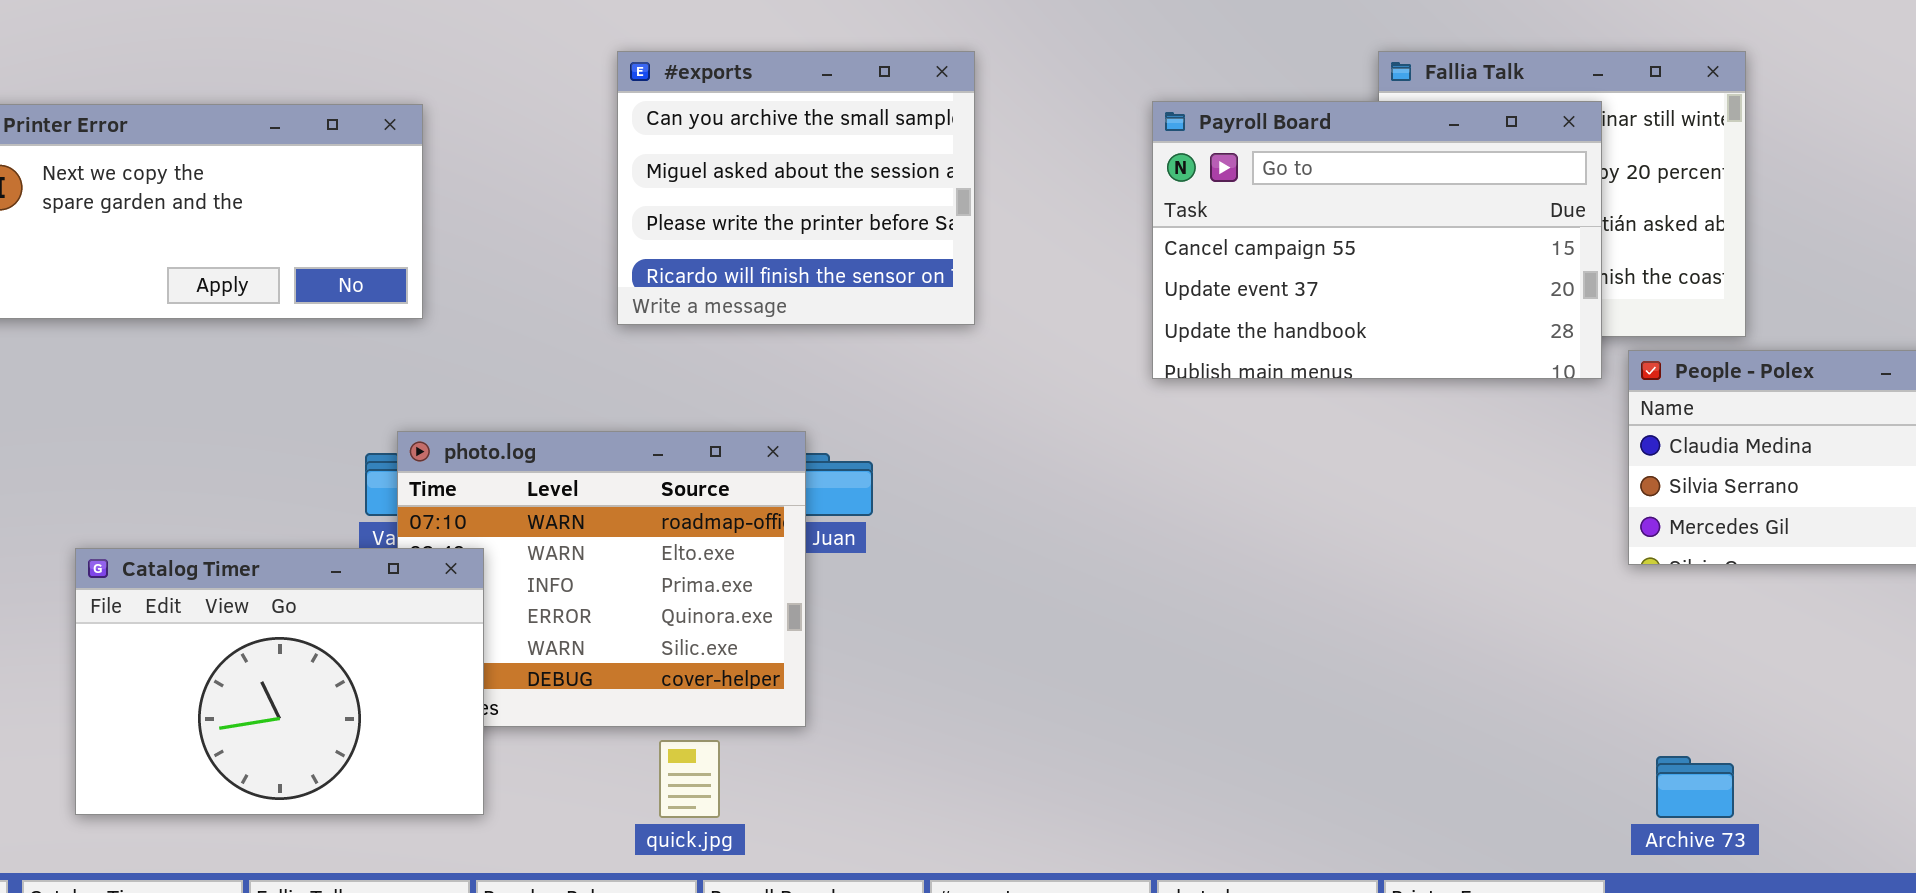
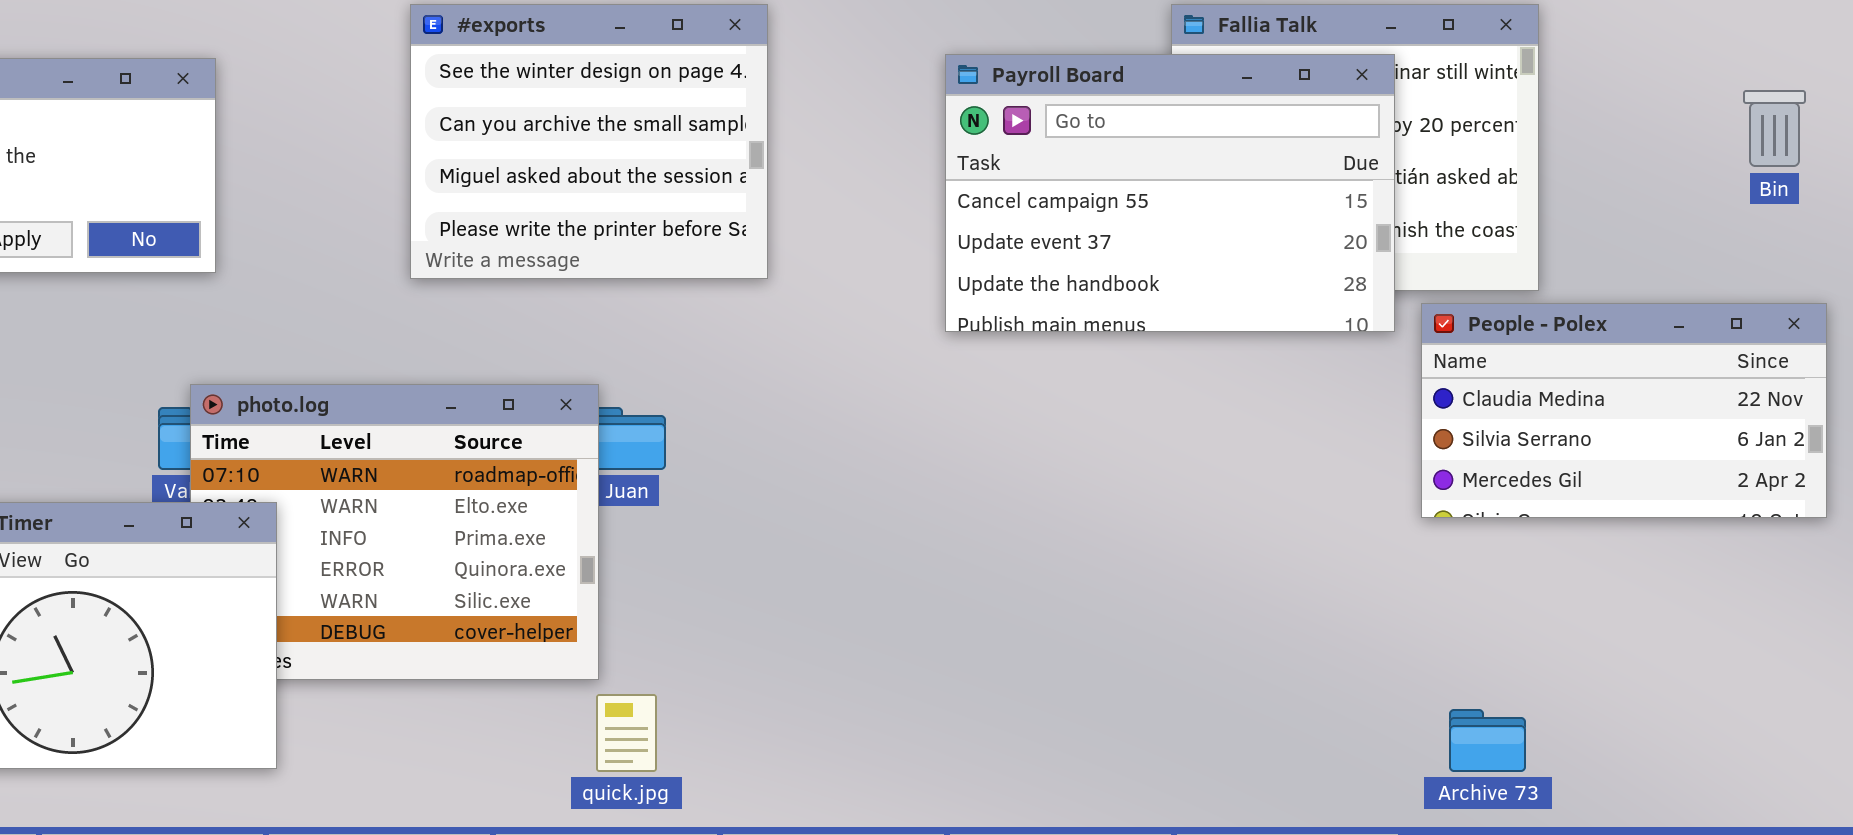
#exports: [617,51,975,325] -> [410,4,768,279], scrolled up 1 row
quick.jpg: [659,740,720,818] -> [596,694,657,772], moved

